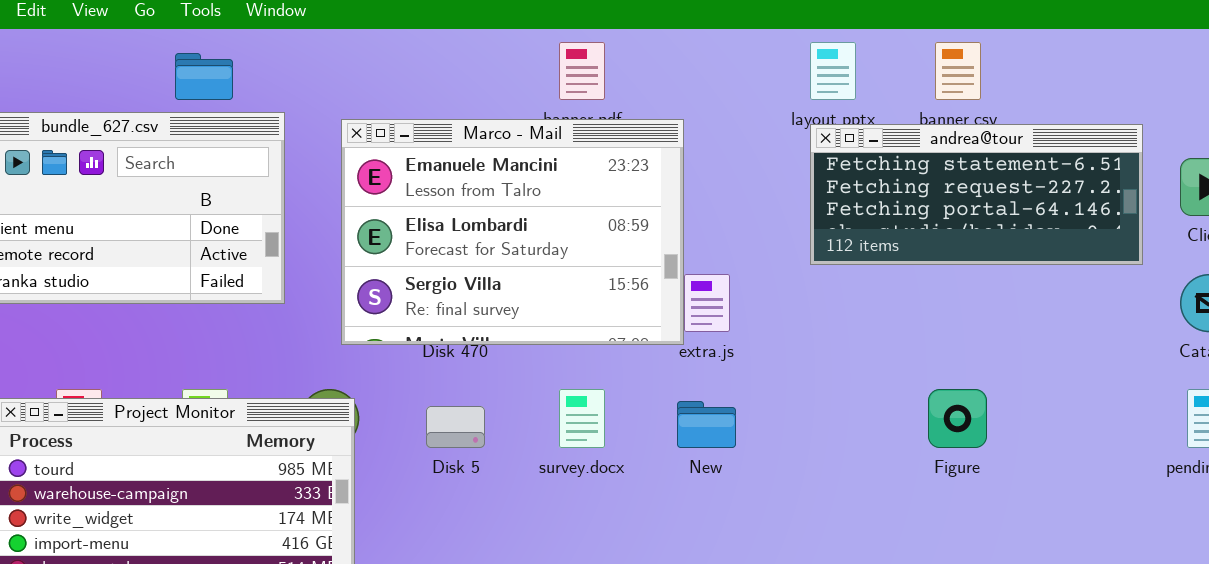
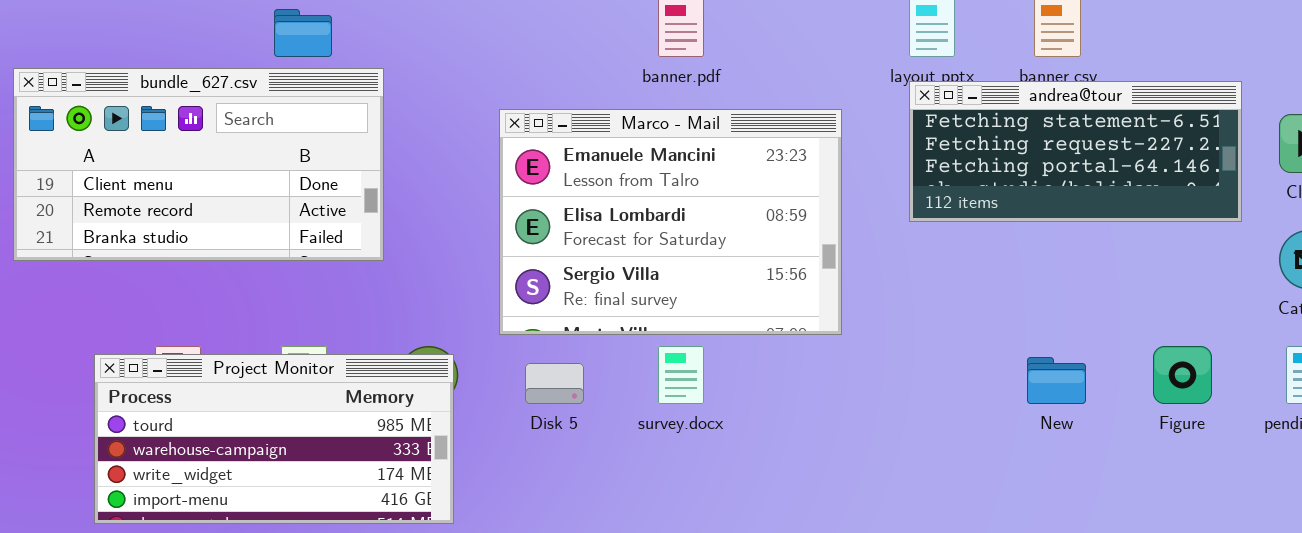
Marco - Mail: [341,119,684,345] -> [499,109,842,335], moved
Figure: [928,389,987,448] -> [1153,346,1212,404], moved
New: [677,401,736,448] -> [1027,357,1086,404], moved

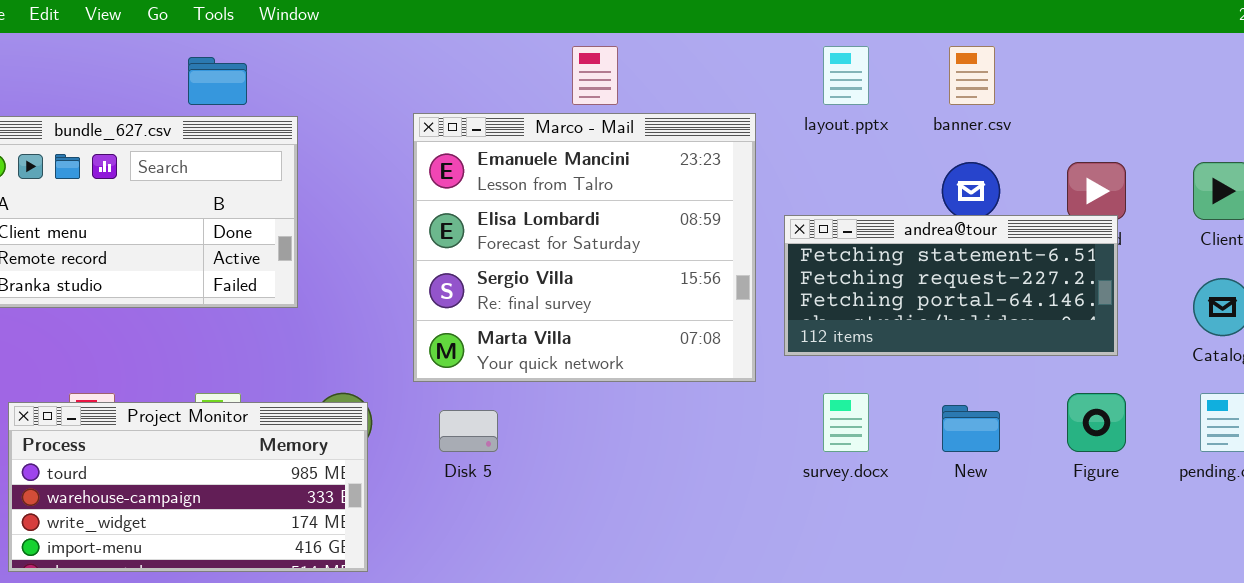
andrea@tour: [909,81,1242,222] -> [784,215,1118,356], moved
Marco - Mail: [499,109,842,335] -> [413,113,756,382], resized
survey.docx: [658,346,704,404] -> [823,393,869,452], moved

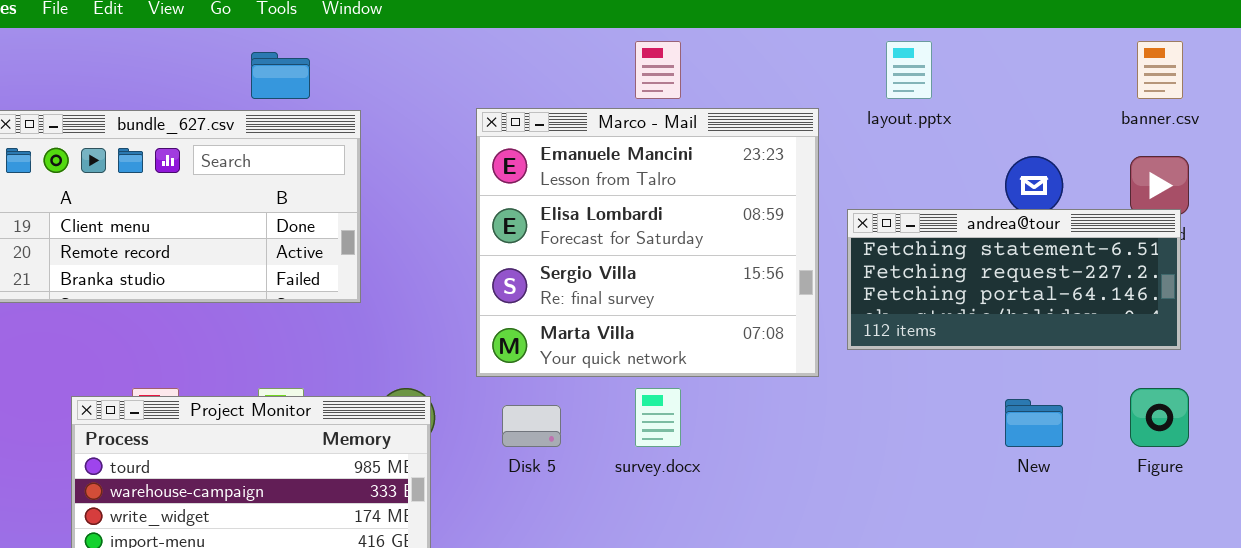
banner.csv: [949,46,995,105] -> [1137,41,1183,99], moved
survey.docx: [823,393,869,452] -> [635,388,681,447], moved

